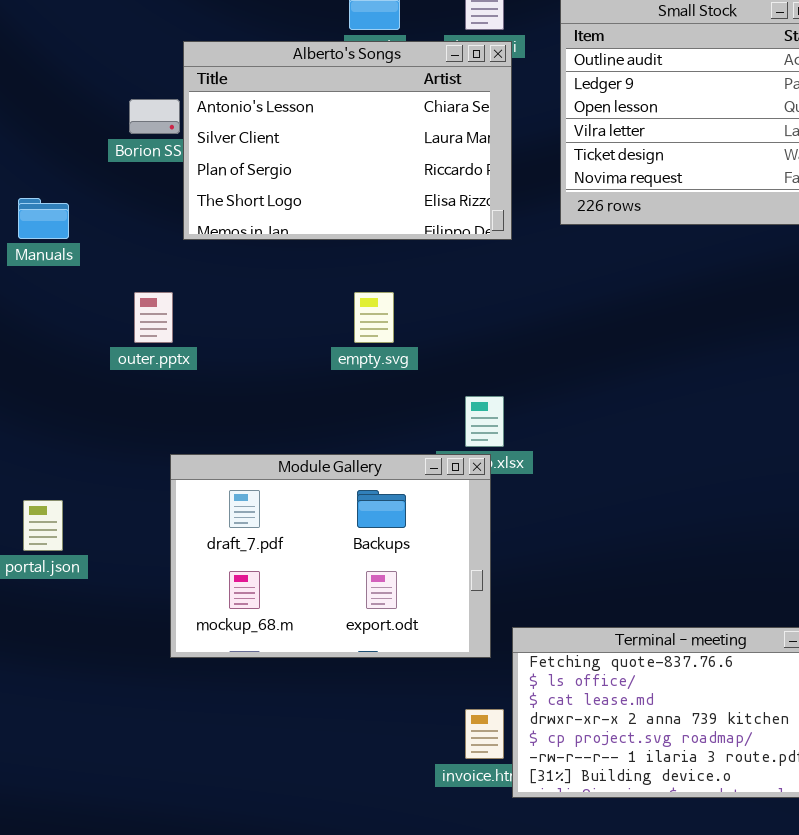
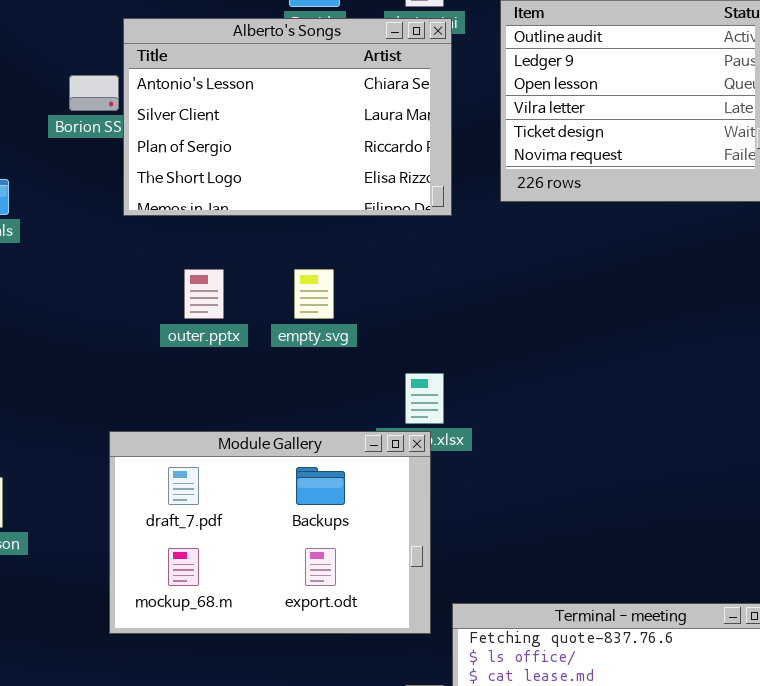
outer.pptx: [134,292,173,343] -> [184,269,224,319], moved

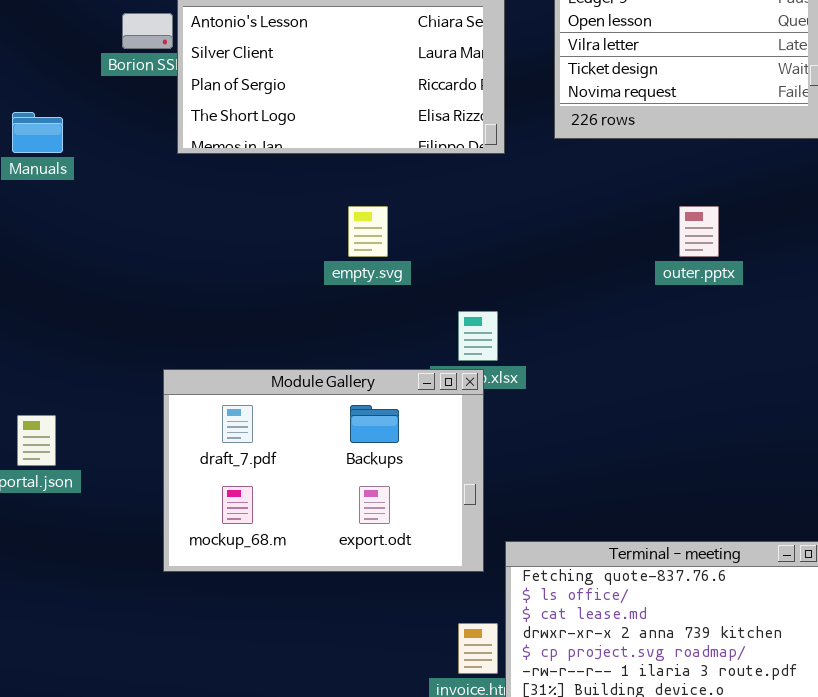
outer.pptx: [184,269,224,319] -> [679,206,719,257], moved

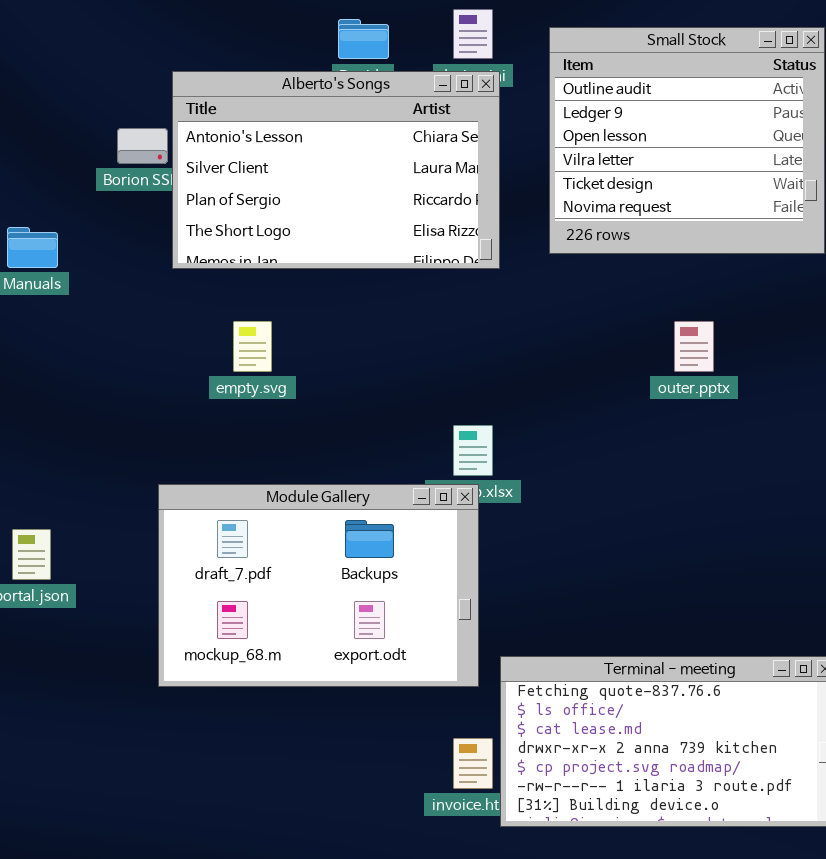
empty.svg: [348,206,388,257] -> [233,321,272,372], moved

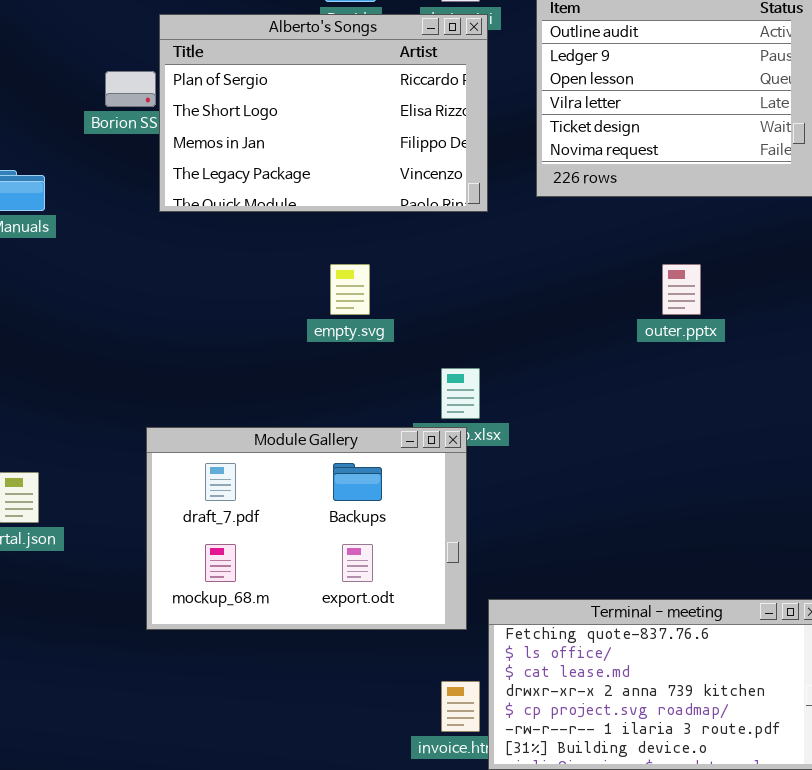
Alberto's Songs: [172,71,500,269] -> [159,14,488,212], scrolled down 2 rows
empty.svg: [233,321,272,372] -> [330,264,370,315], moved

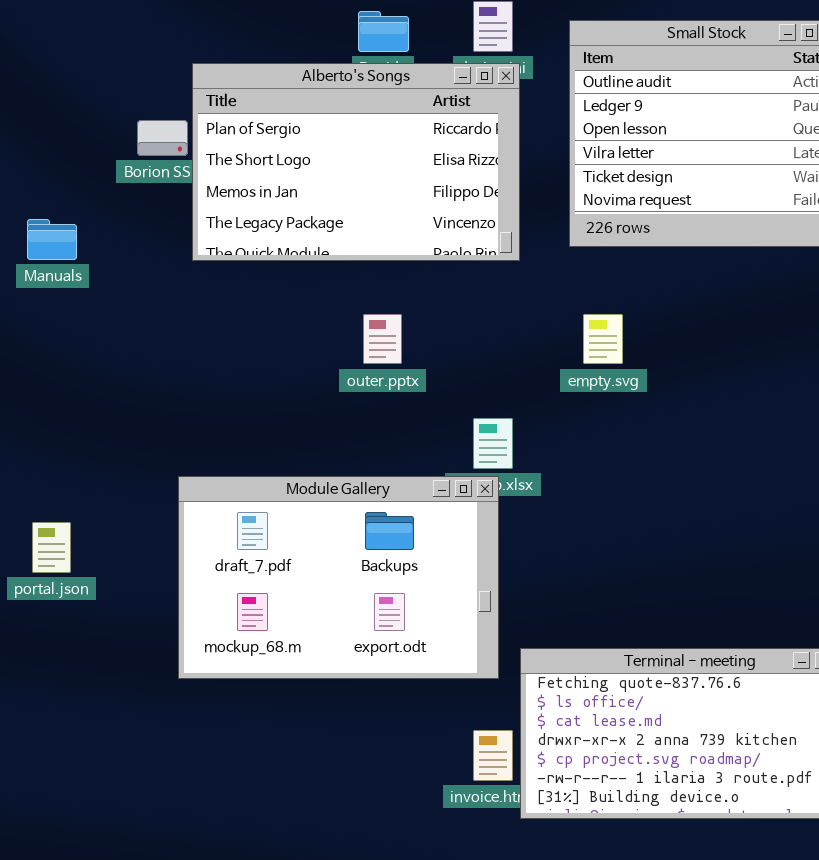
empty.svg: [330,264,370,315] -> [583,314,623,364], moved
outer.pptx: [662,264,701,315] -> [363,314,402,364], moved

